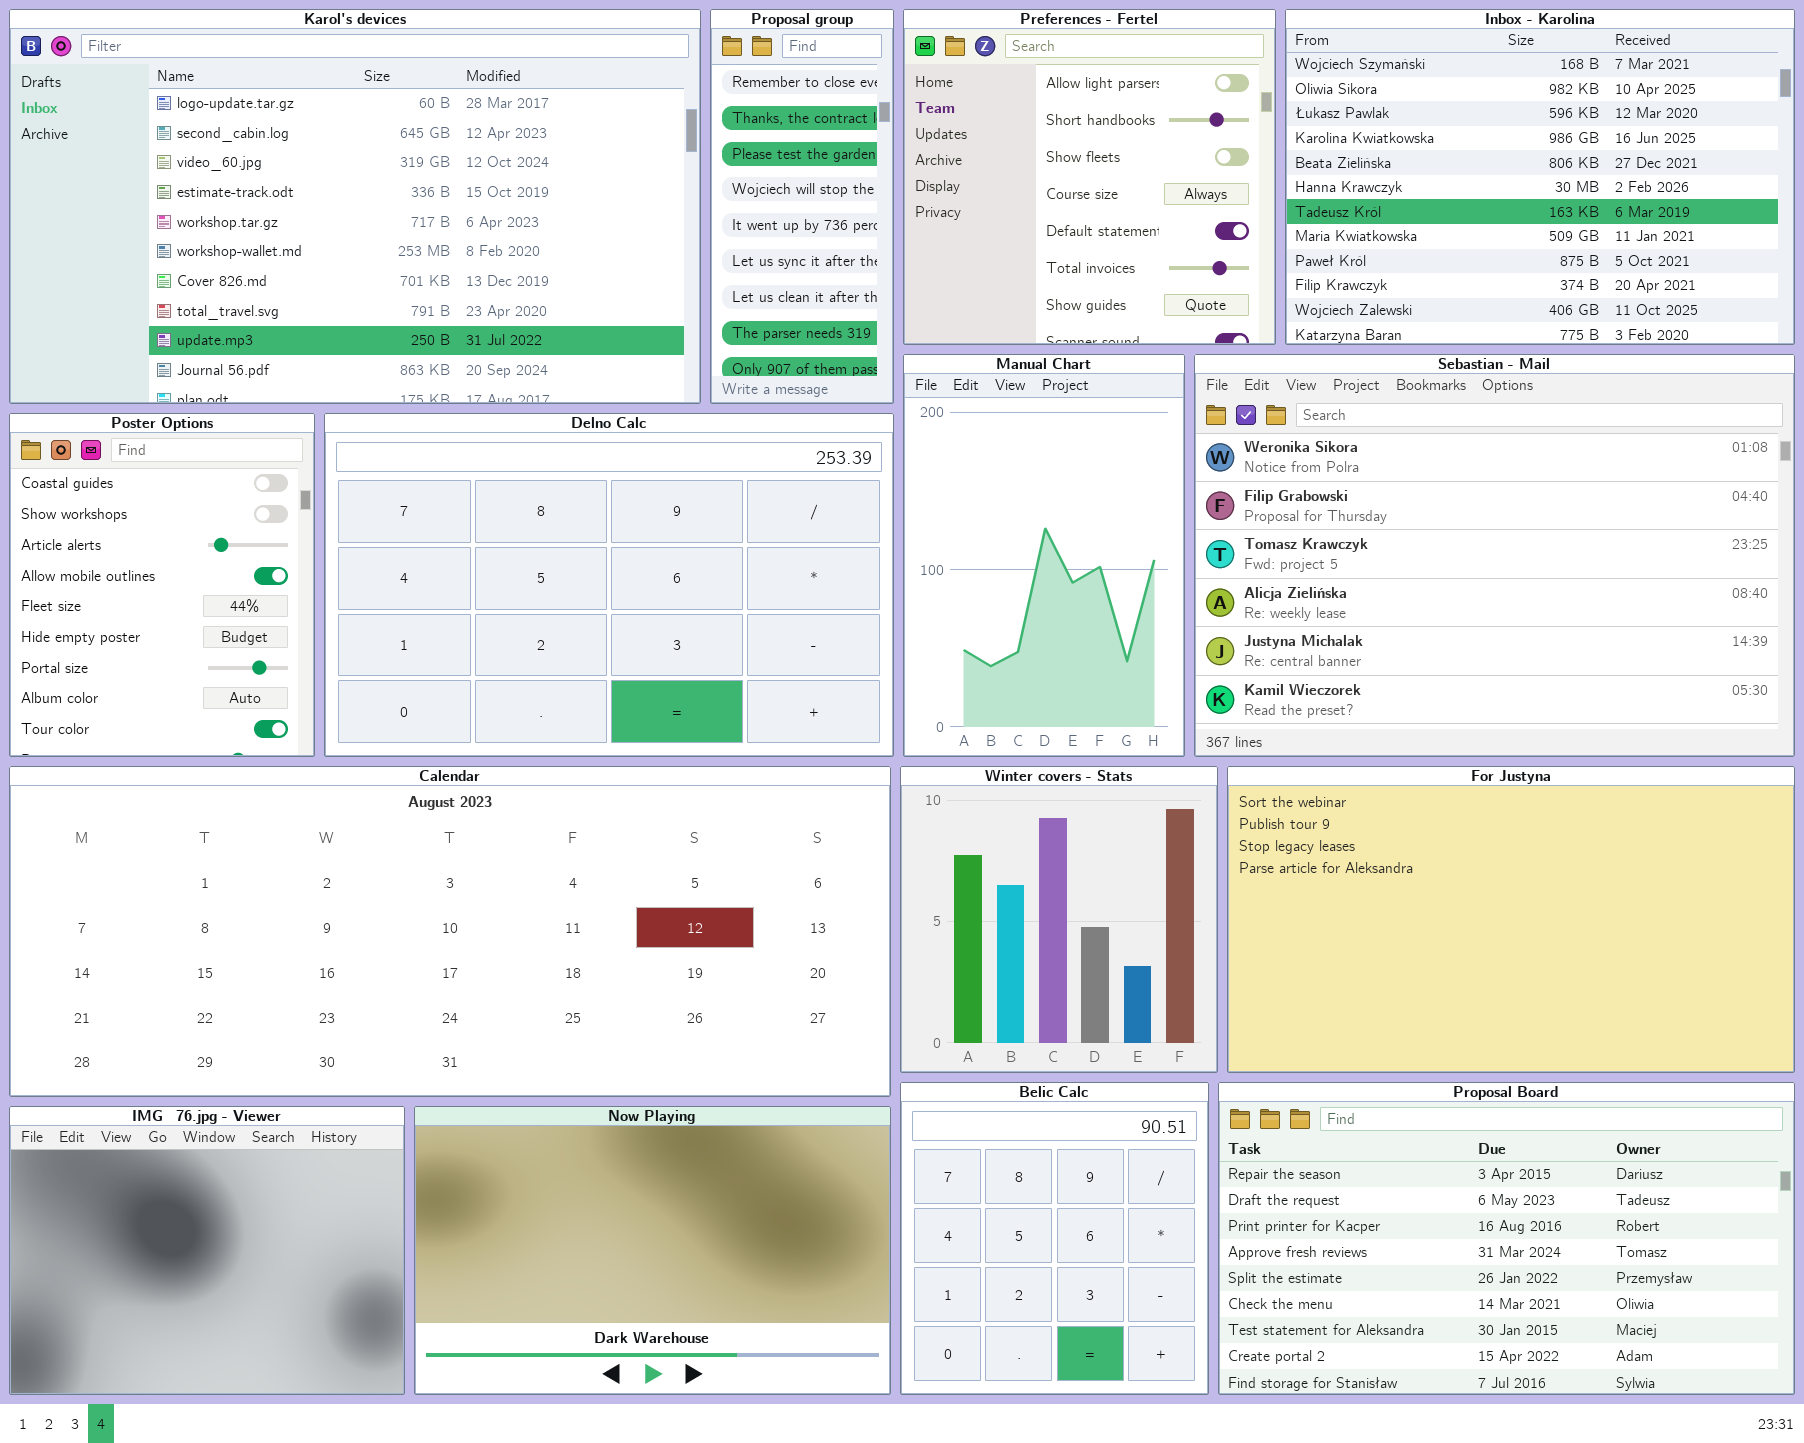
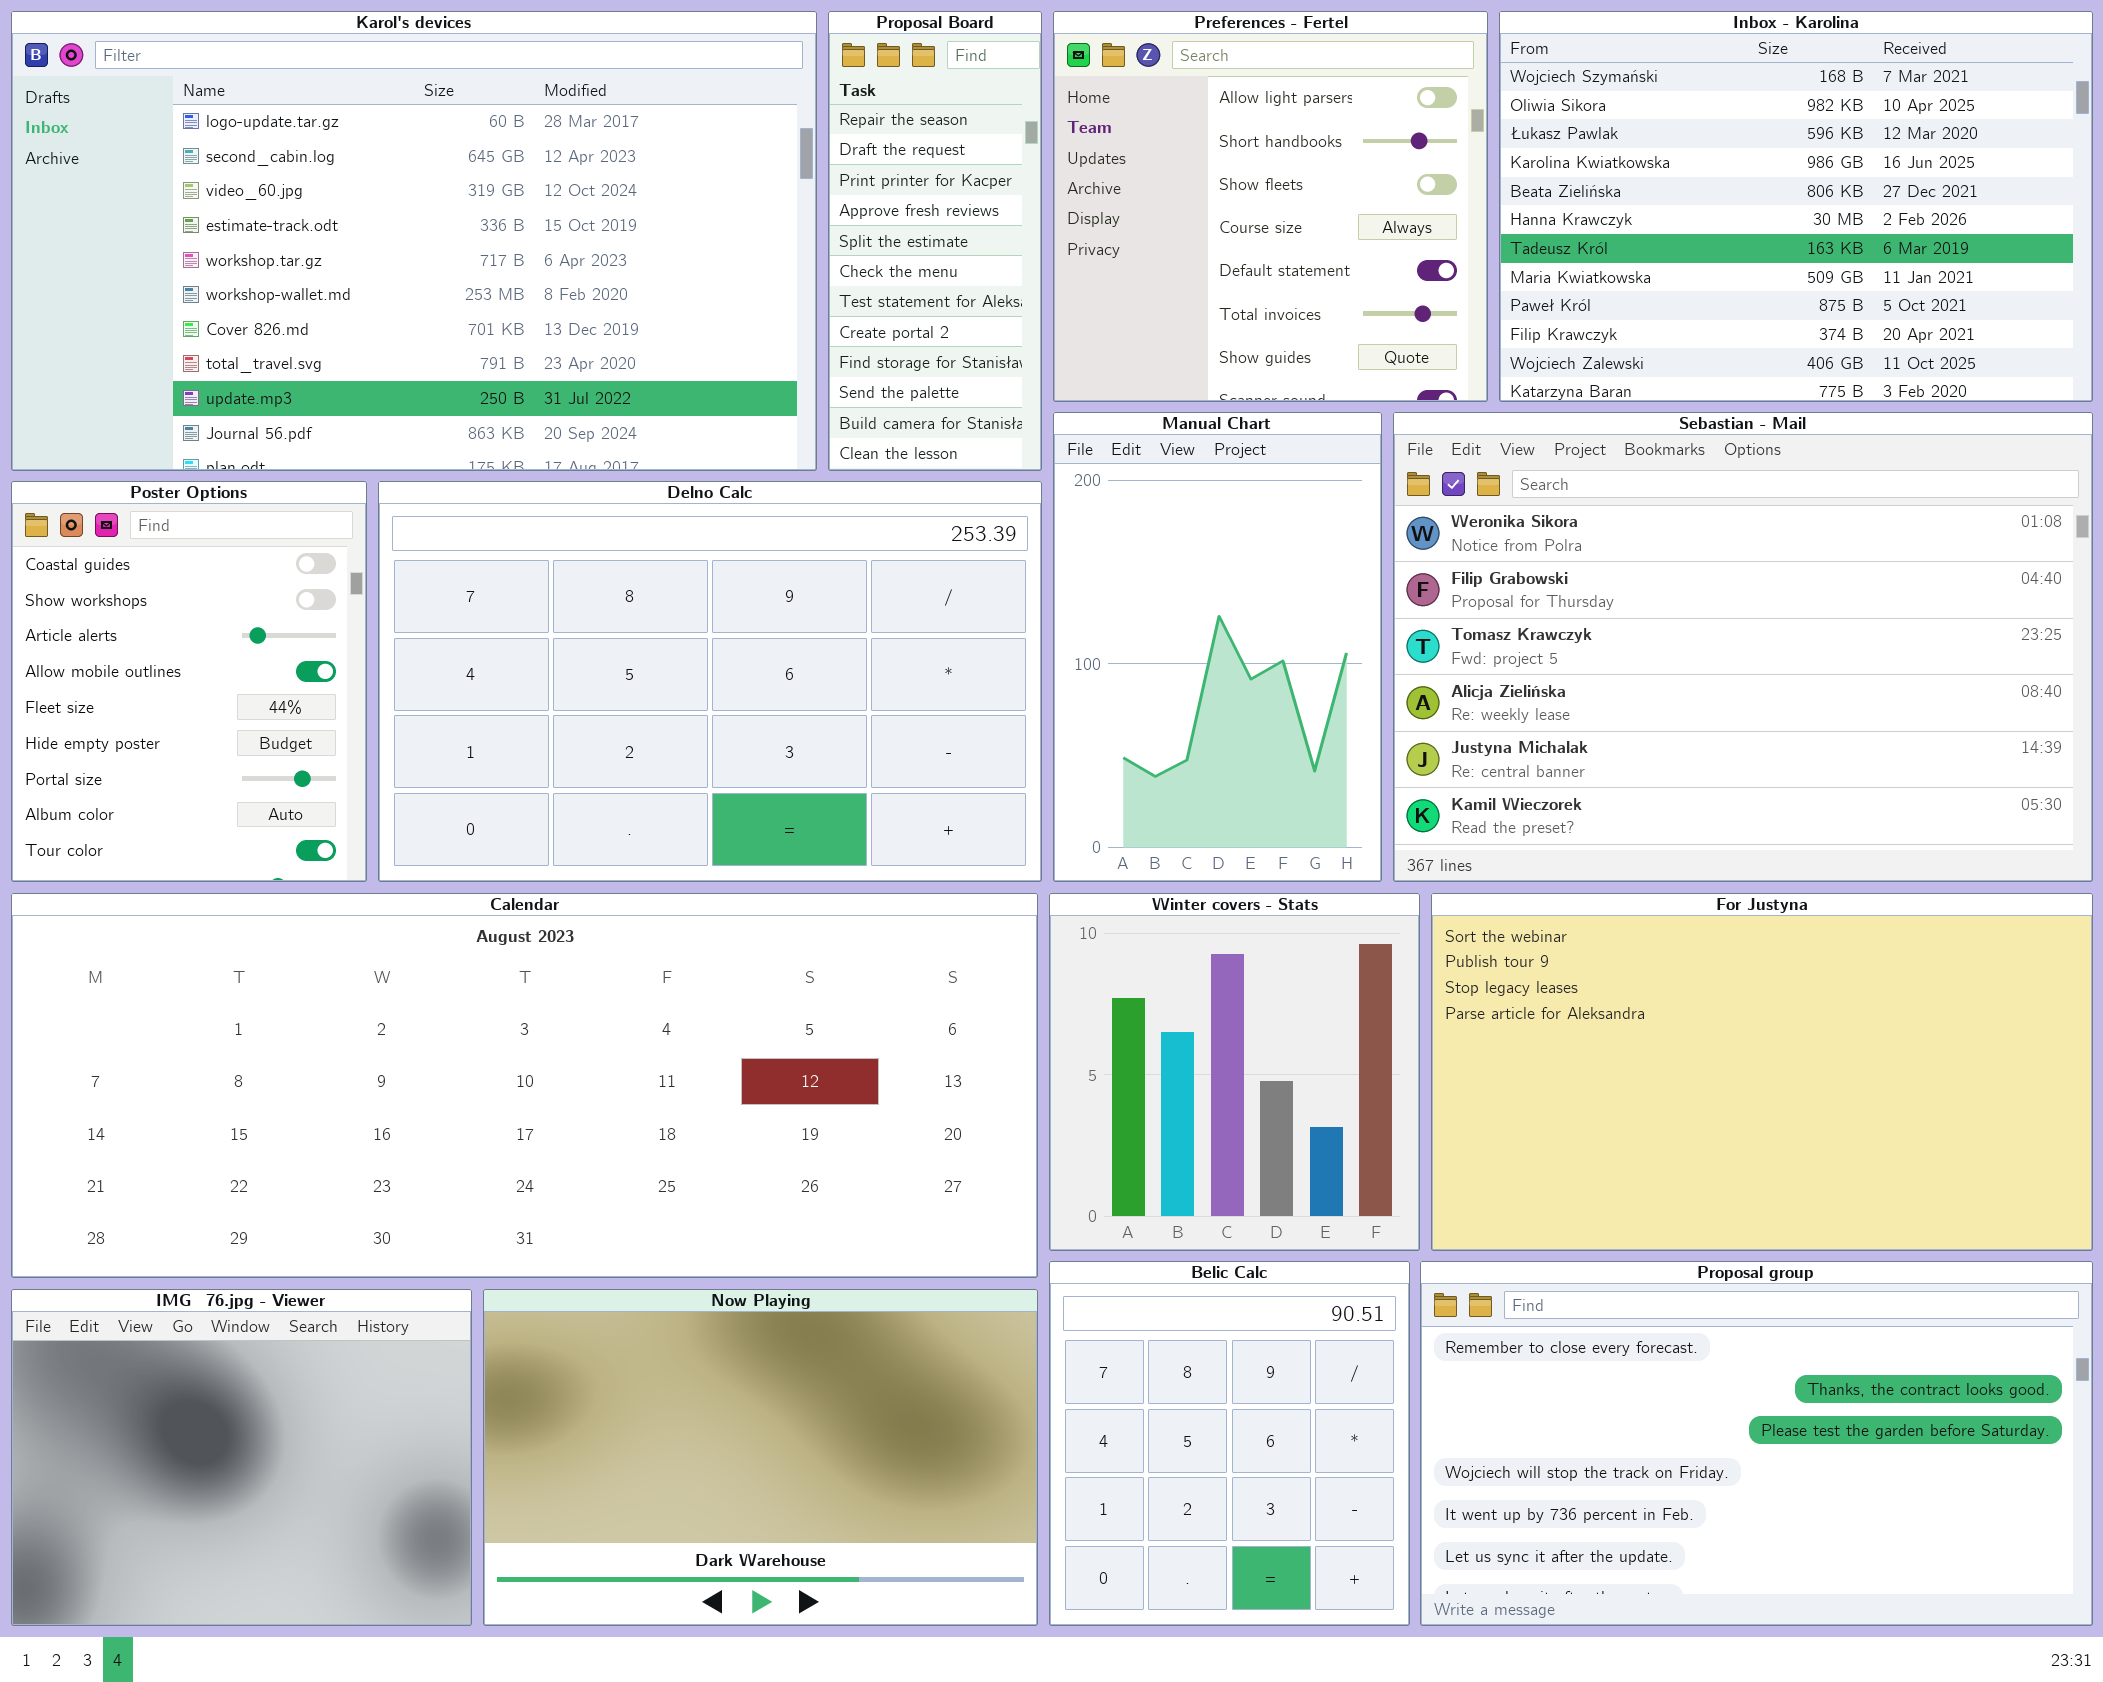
Proposal group: [710,9,894,404] -> [1420,1261,2093,1626], moved, resized
Proposal Board: [1218,1082,1795,1395] -> [828,11,1042,471], moved, resized

